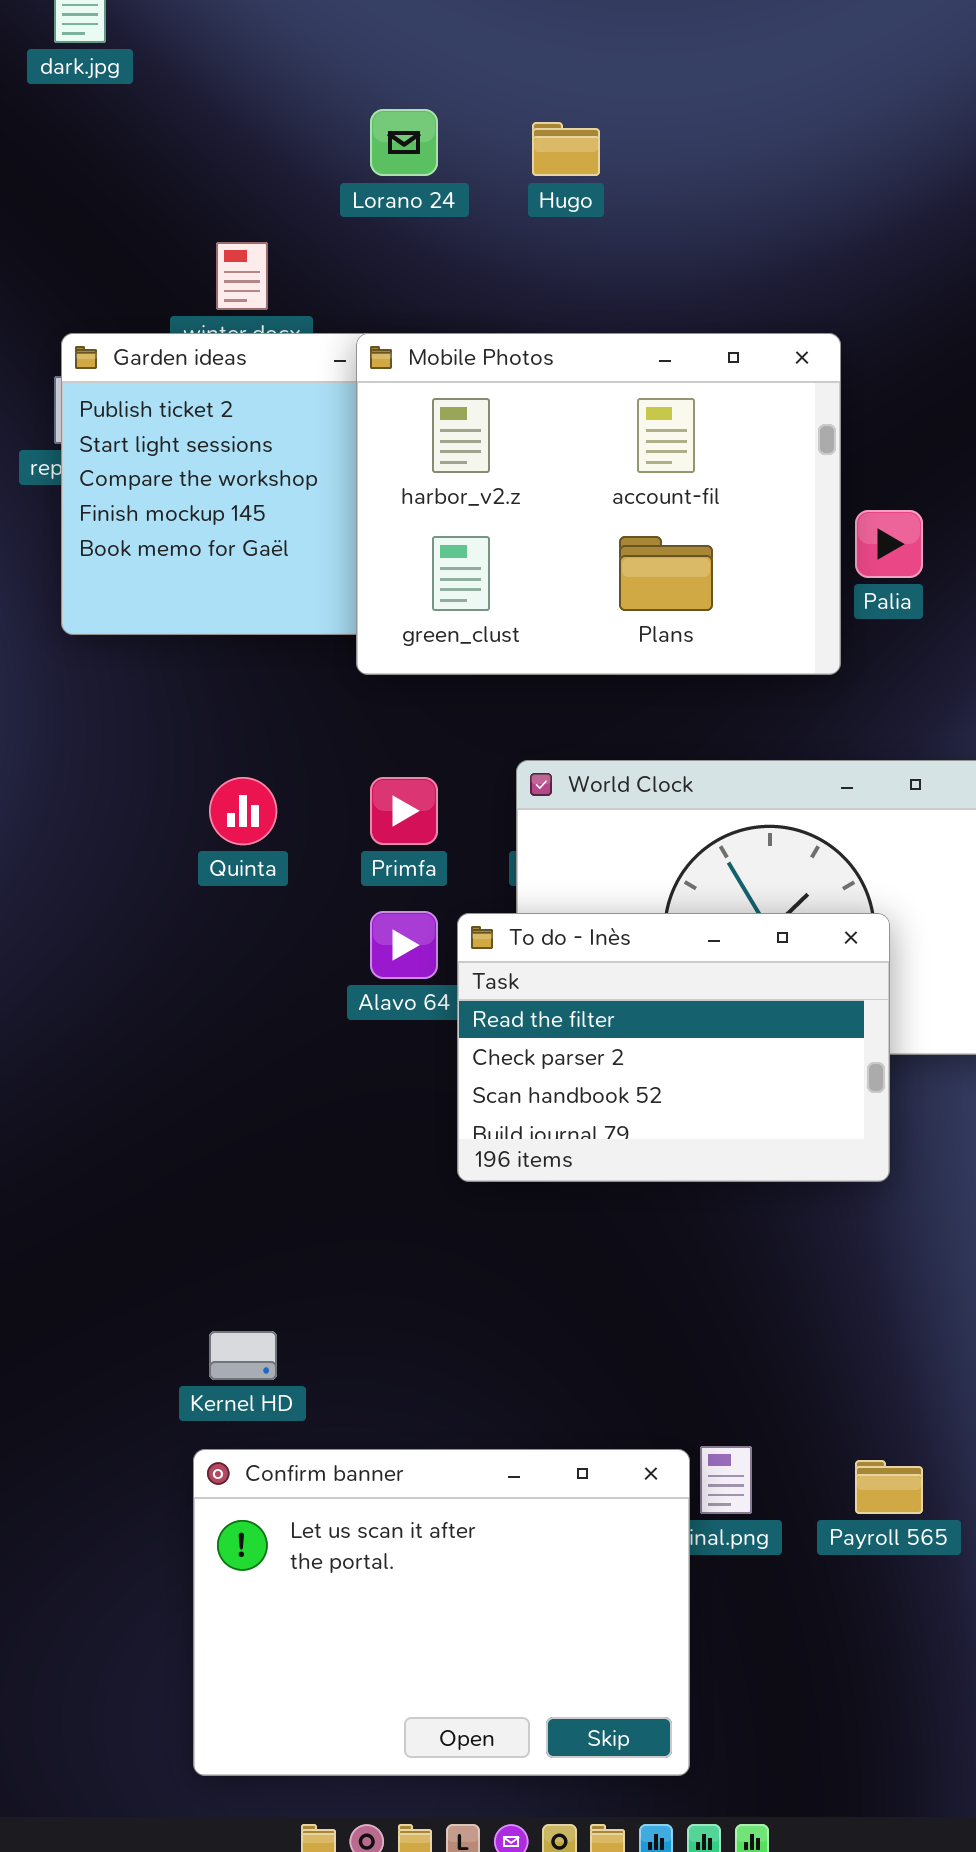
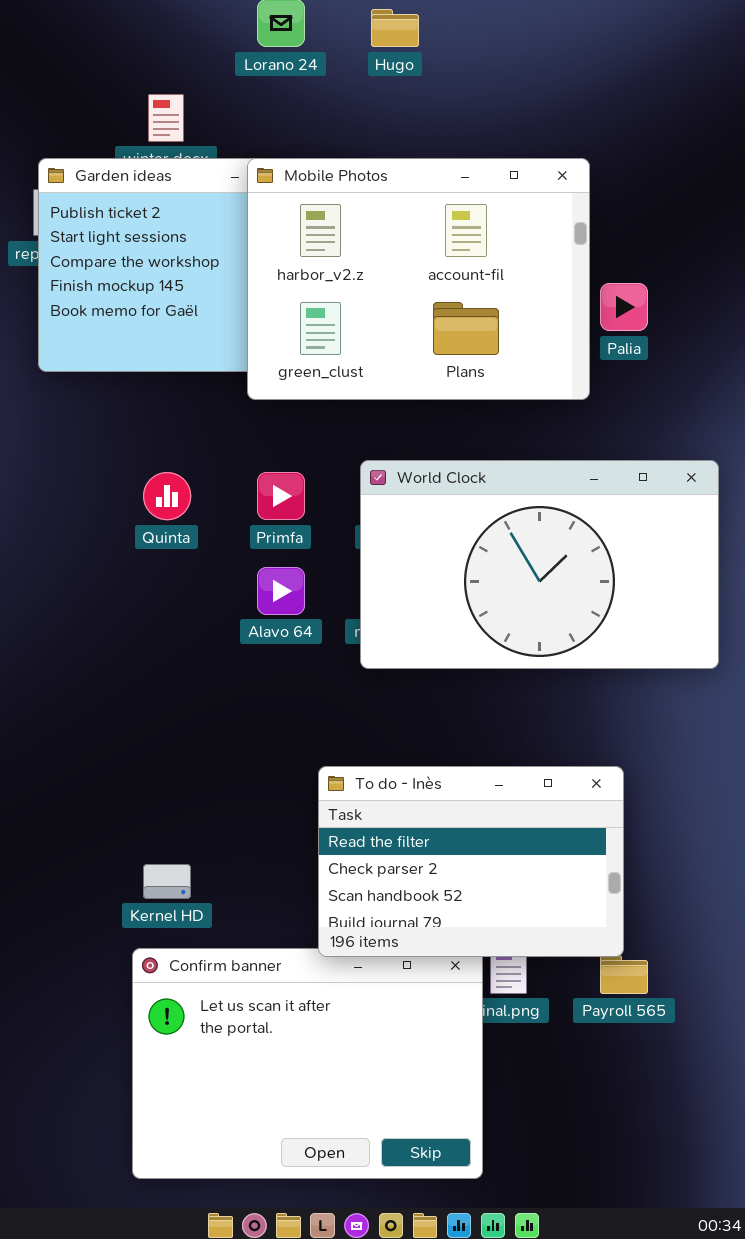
To do - Inès: [457,913,890,1182] -> [318,766,624,957], moved

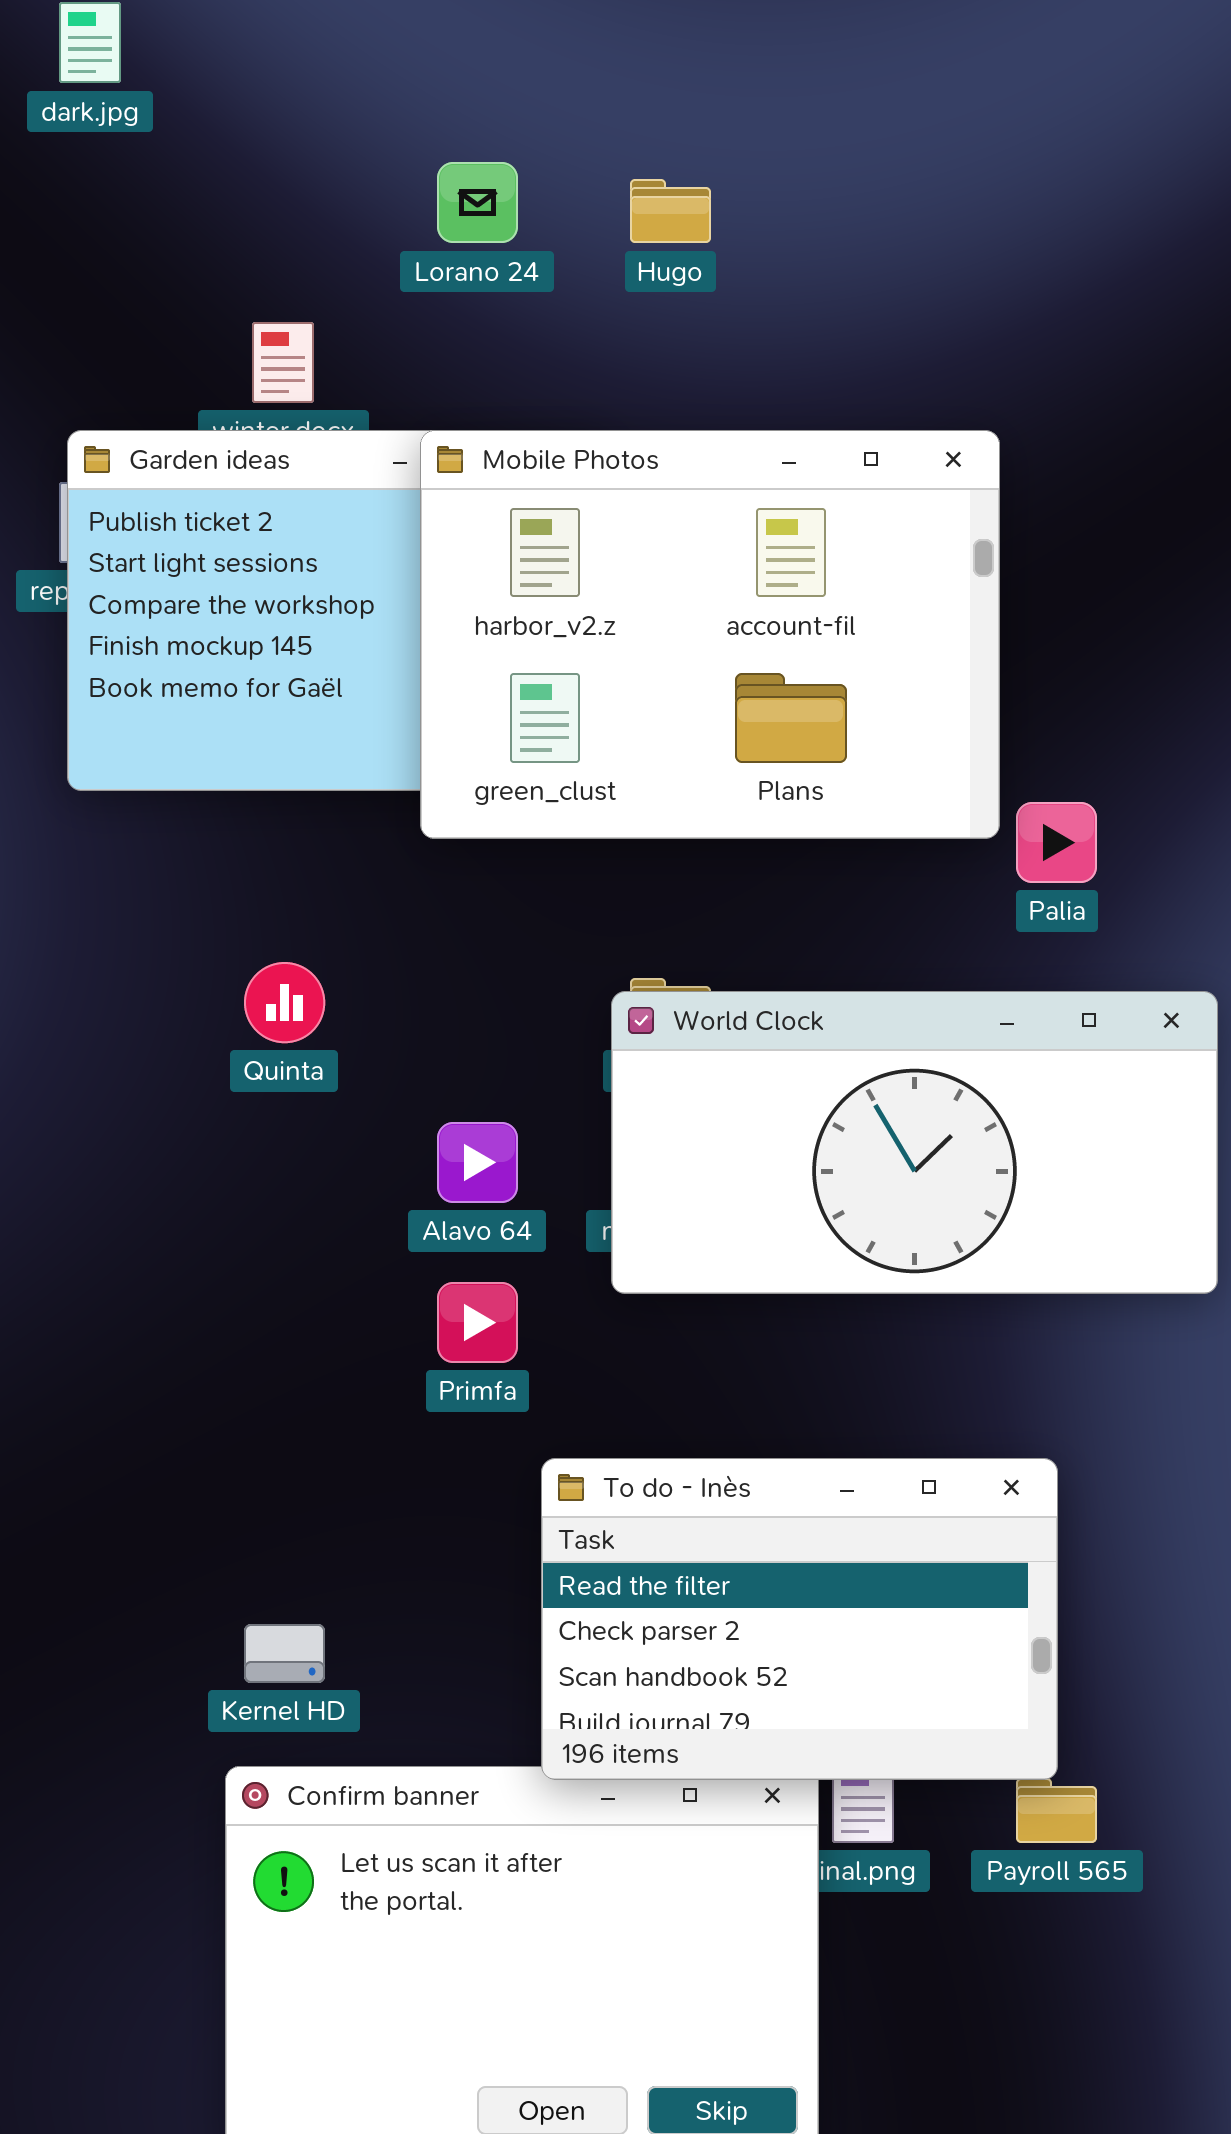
Palia: [600,283,648,331] -> [1016,802,1097,883], moved
World Clock: [360,460,719,669] -> [611,991,1218,1294], resized
Primfa: [257,472,305,520] -> [437,1282,518,1363], moved

